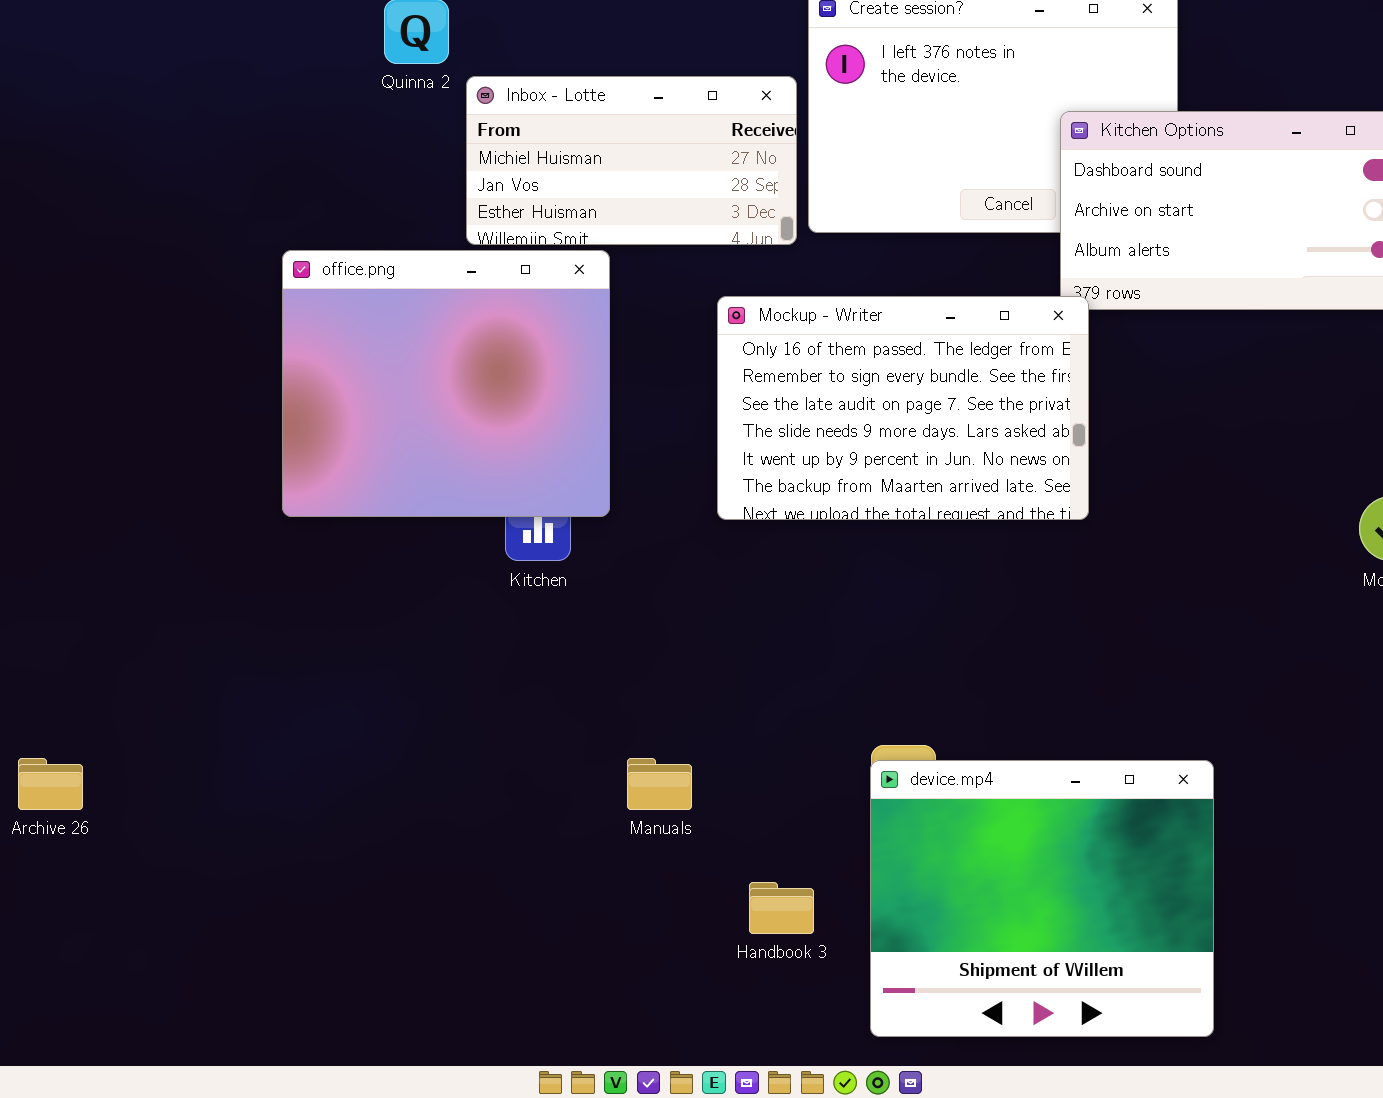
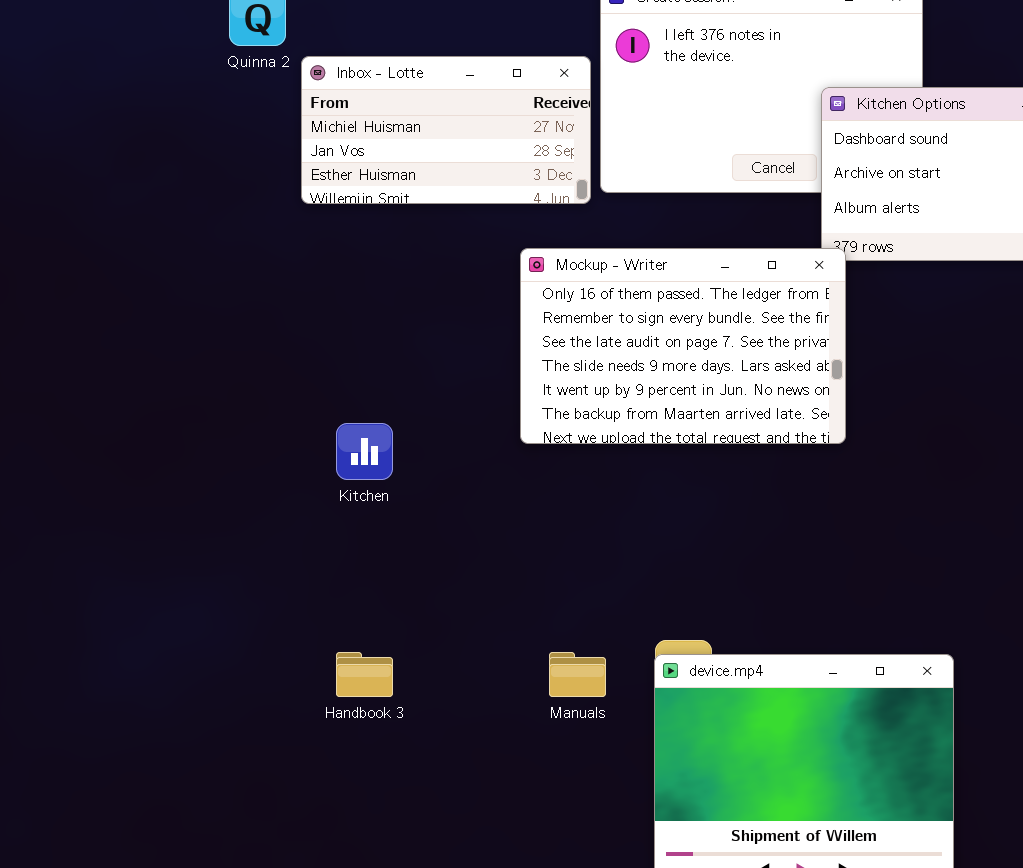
office.png: [282,250,610,517] -> none, closed
Manuals: [627,758,692,810] -> [549,652,606,697], moved
Handbook 3: [749,882,814,934] -> [336,652,393,697], moved

